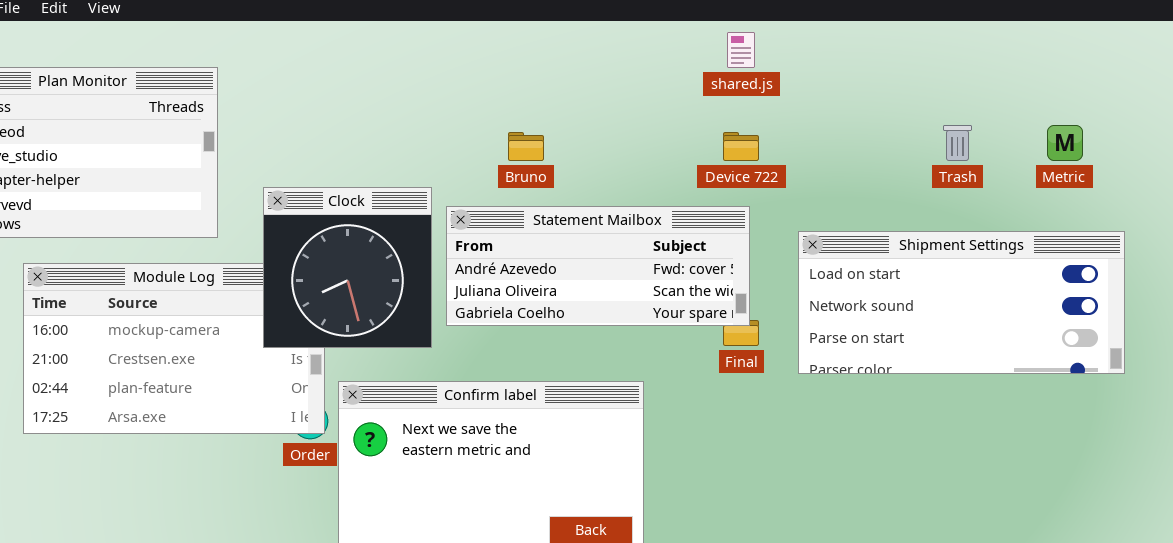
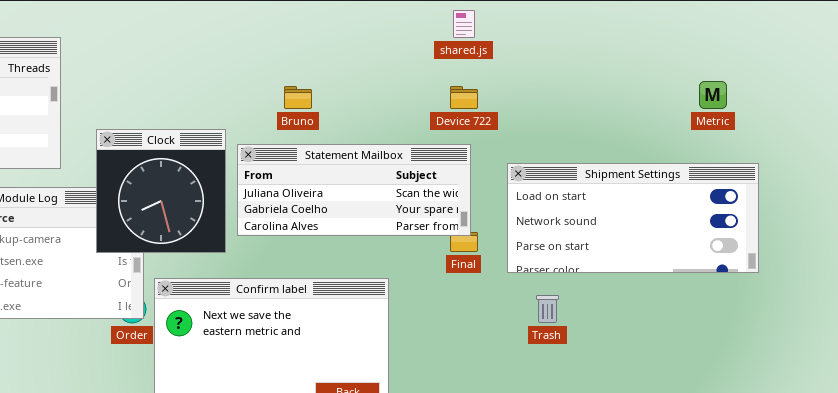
Trash: [943,125,972,161] -> [536,295,559,323], moved
Statement Mailbox: [446,206,750,326] -> [237,144,471,236], scrolled down 1 row

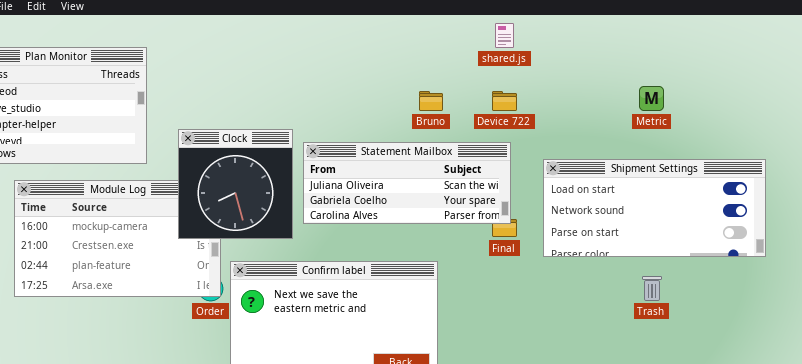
Metric: [699,81,727,109] -> [639,86,664,111], moved
Bruno: [284,86,312,109] -> [419,91,443,111], moved
Trash: [536,295,559,323] -> [642,276,662,301], moved

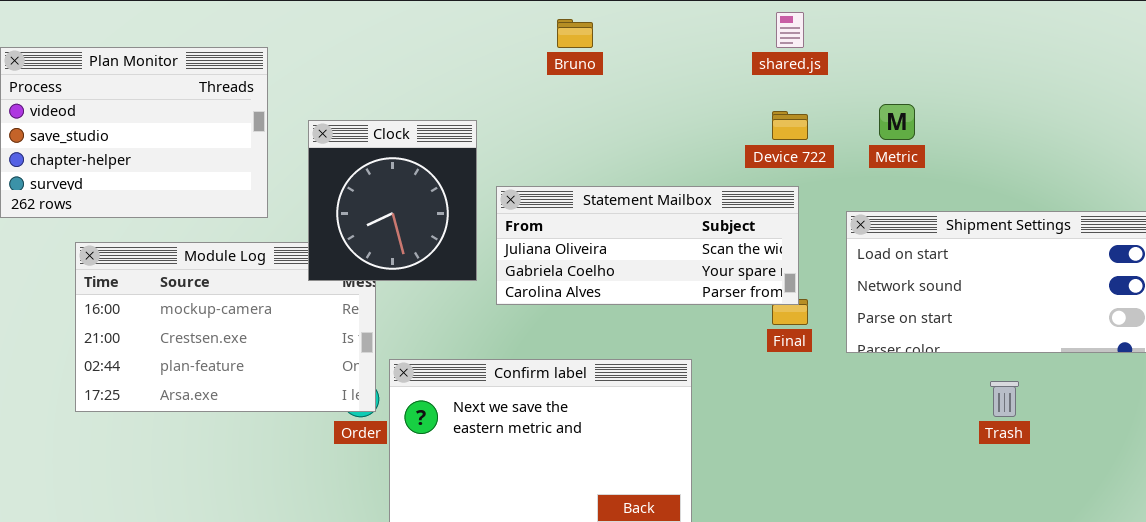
Metric: [639,86,664,111] -> [879,104,915,140], moved
Bruno: [419,91,443,111] -> [557,19,593,48], moved
Clock: [178,129,293,239] -> [308,120,477,281], moved

